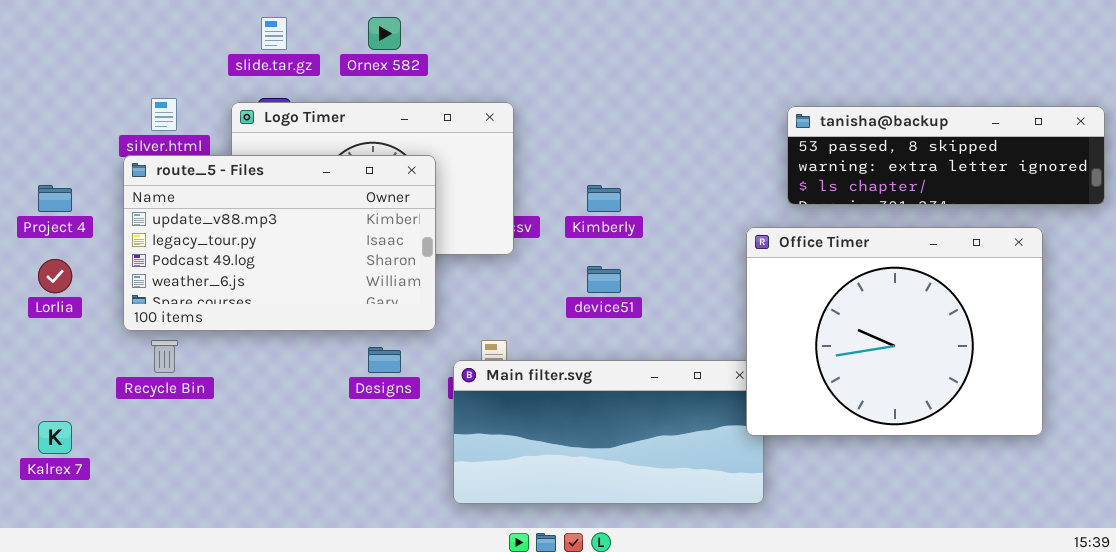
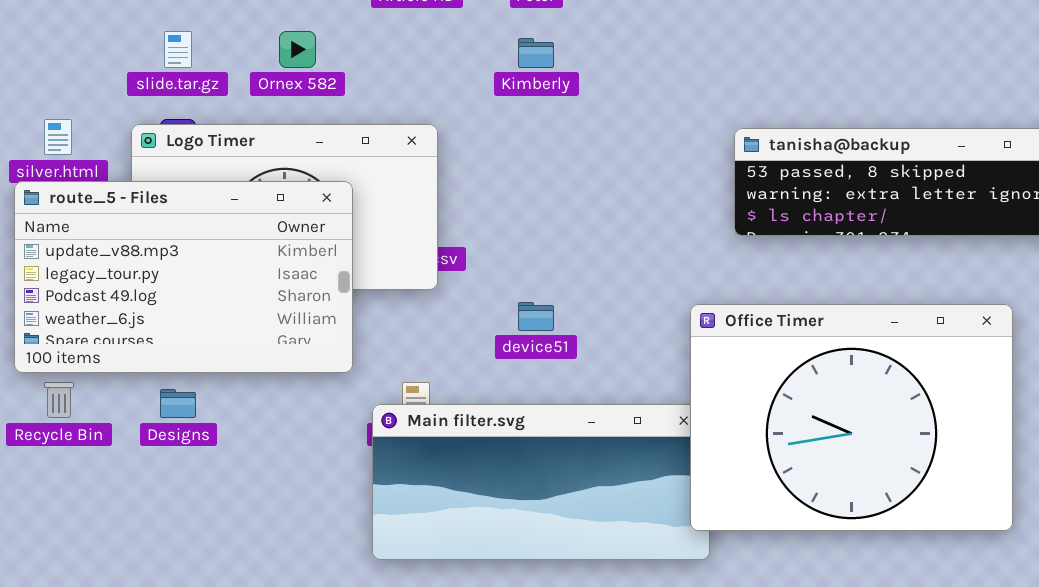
Kimberly: [587,185,621,212] -> [518,38,554,68], moved
Office Timer: [746,227,1043,436] -> [690,304,1013,531], moved
Designs: [368,347,401,373] -> [160,389,196,418], moved

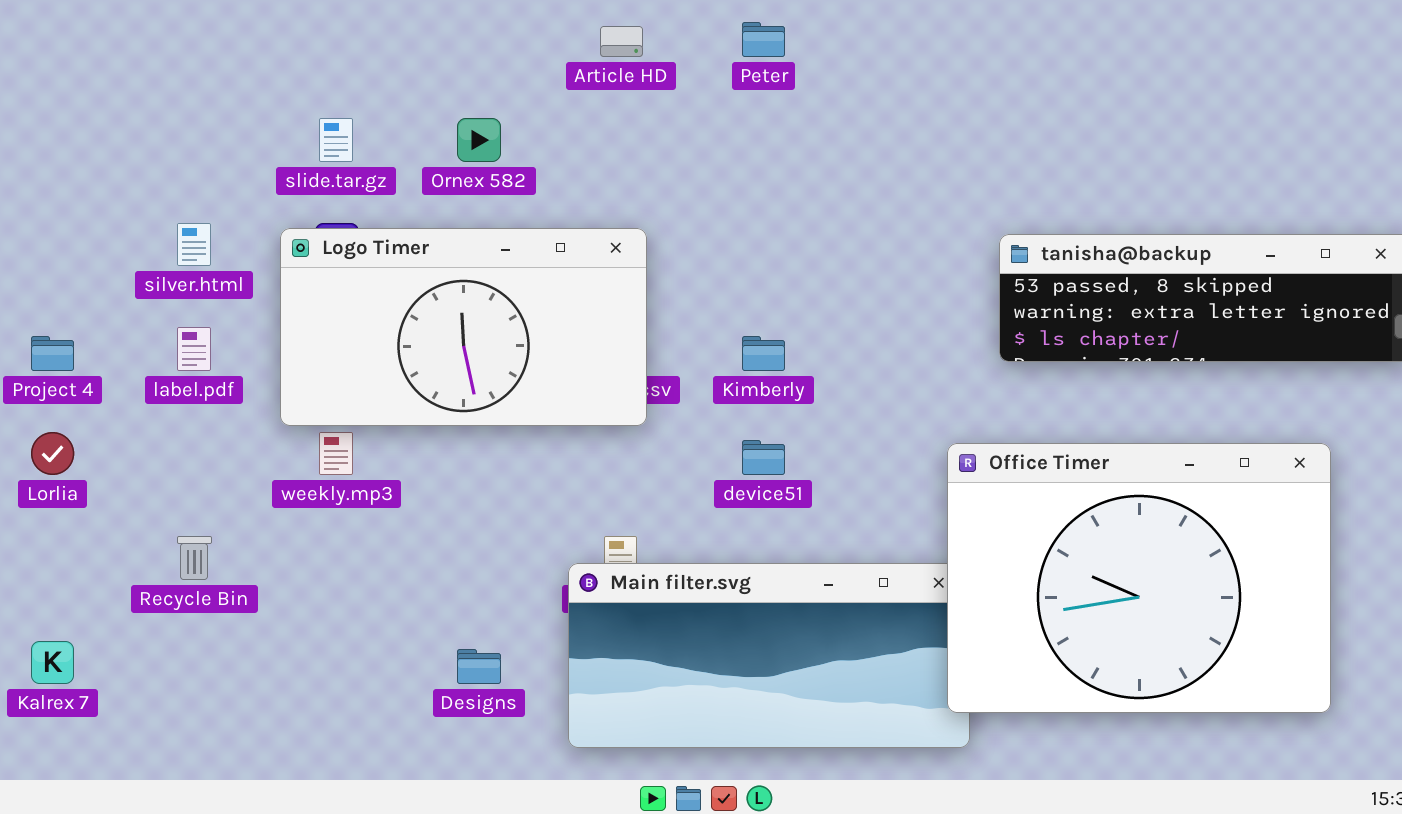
Kimberly: [518,38,554,68] -> [742,336,785,371], moved
route_5 - Files: [14,181,353,373] -> none, closed
Designs: [160,389,196,418] -> [457,649,501,684], moved

